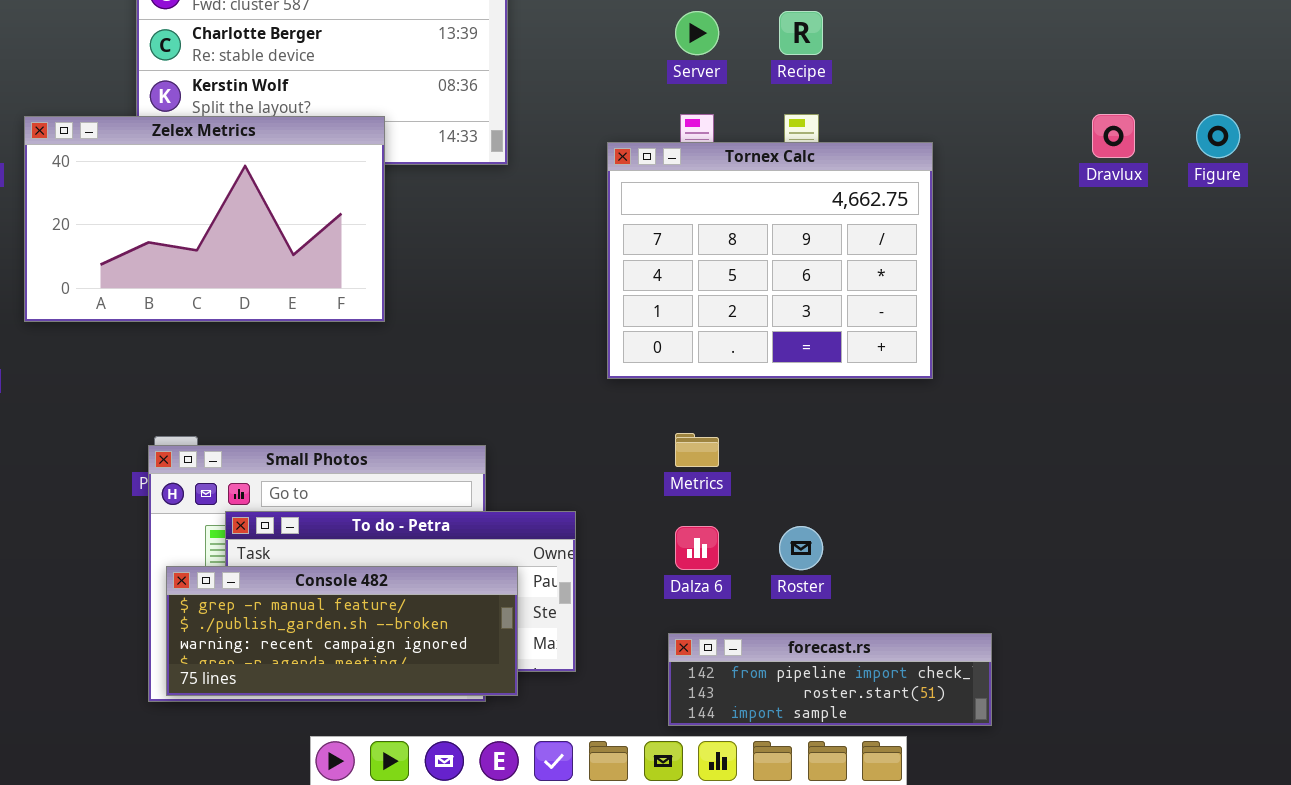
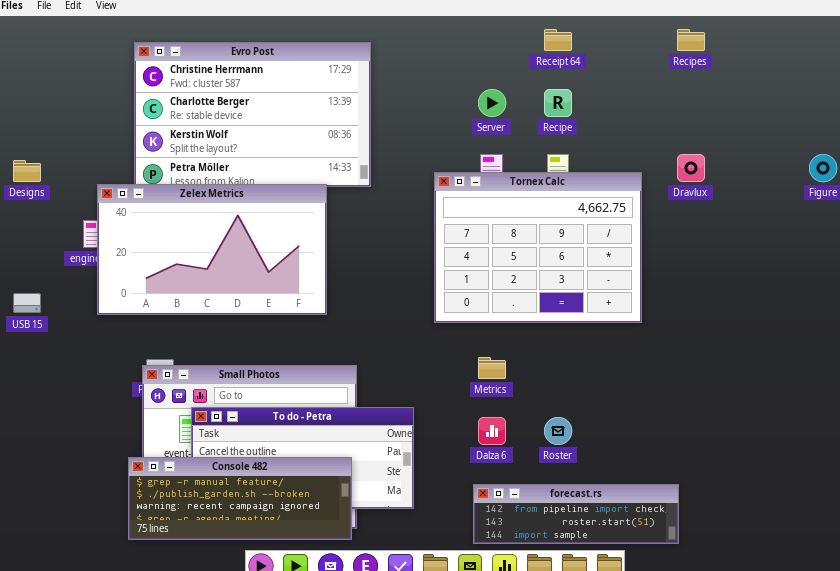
Dravlux: [1092,114,1135,158] -> [677,154,705,182], moved
Zelex Metrics: [24,116,385,322] -> [97,184,327,315], moved
Console 482: [166,566,518,696] -> [128,457,352,540], moved

